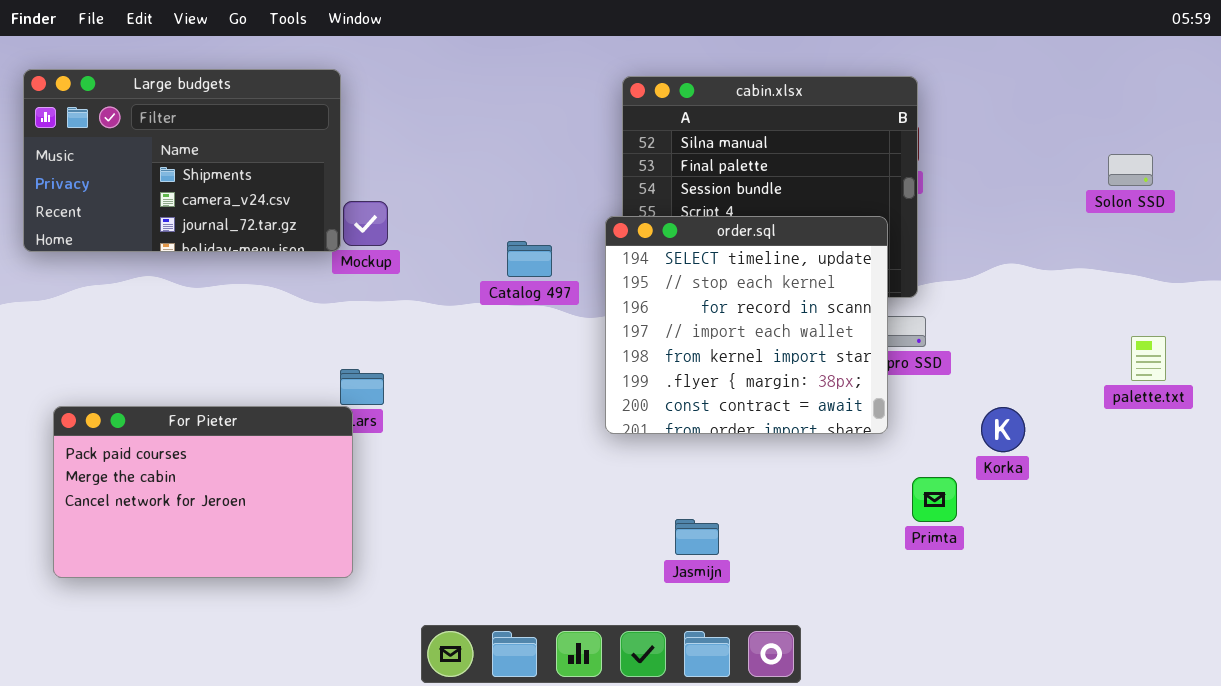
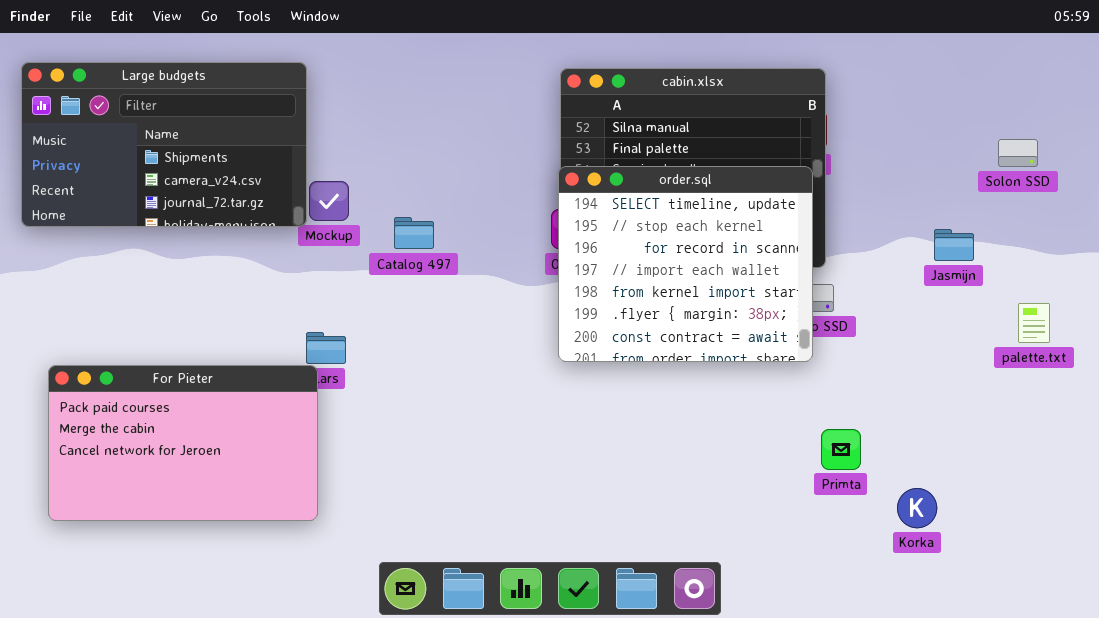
order.sql: [605,216,888,434] -> [558,166,813,362], moved
Catalog 497: [507,241,552,277] -> [394,217,434,249], moved
Korka: [981,407,1025,452] -> [897,488,937,528], moved
Jasmijn: [675,519,719,555] -> [934,229,974,261], moved

